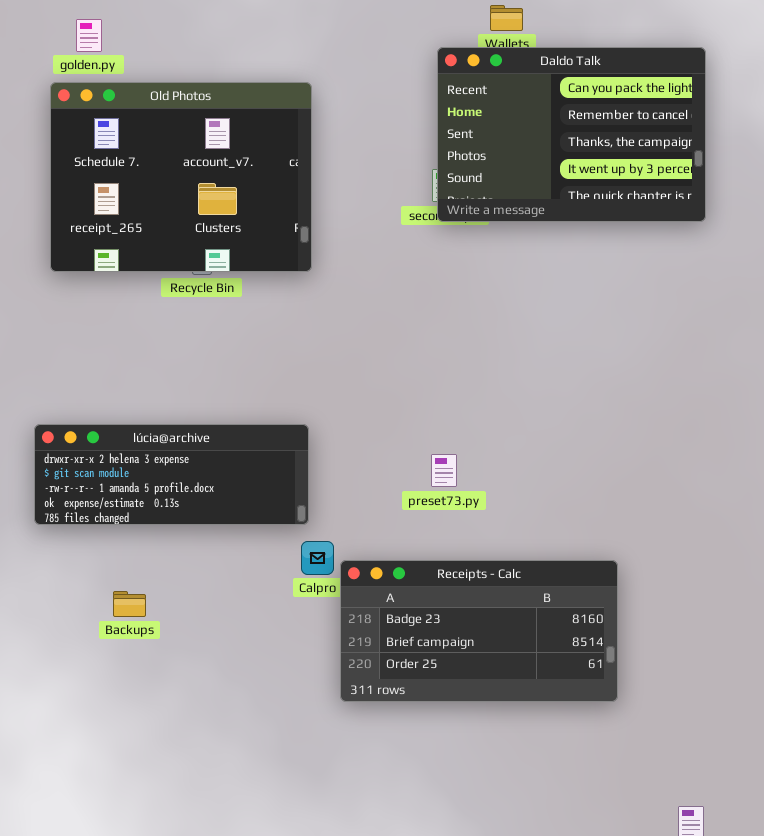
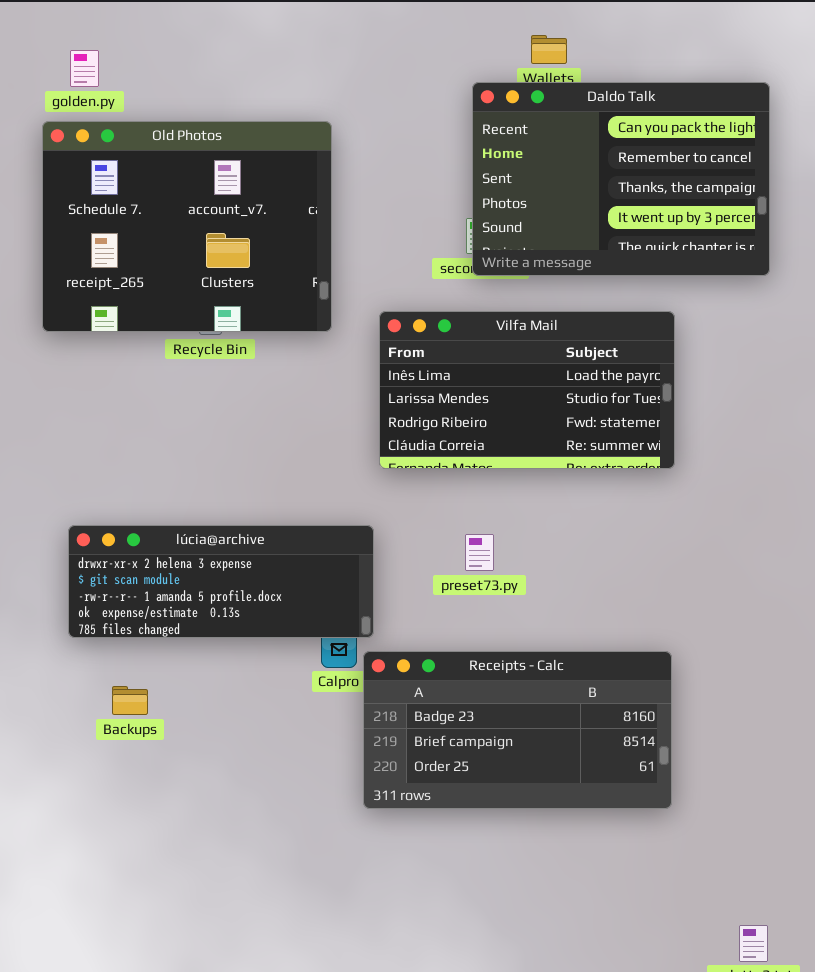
Vilfa Mail: none -> [379,311,675,469], opened
lúcia@archive: [34,424,309,525] -> [68,525,374,638], moved

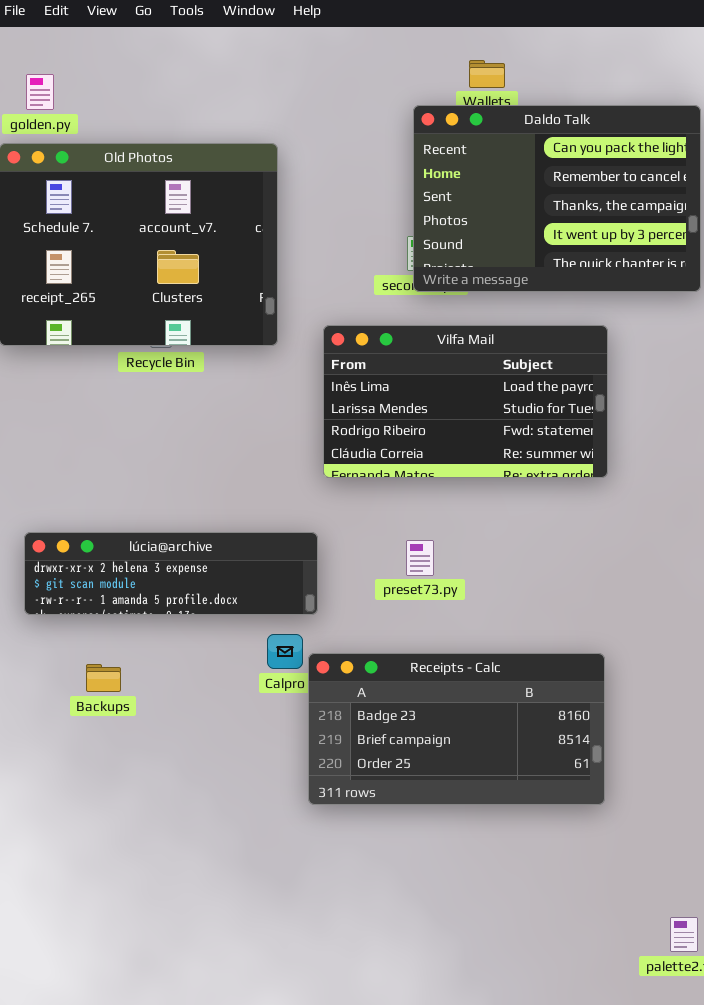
lúcia@archive: [68,525,374,638] -> [24,532,318,615], resized
Backups: [112,686,148,715] -> [86,664,121,692], moved

